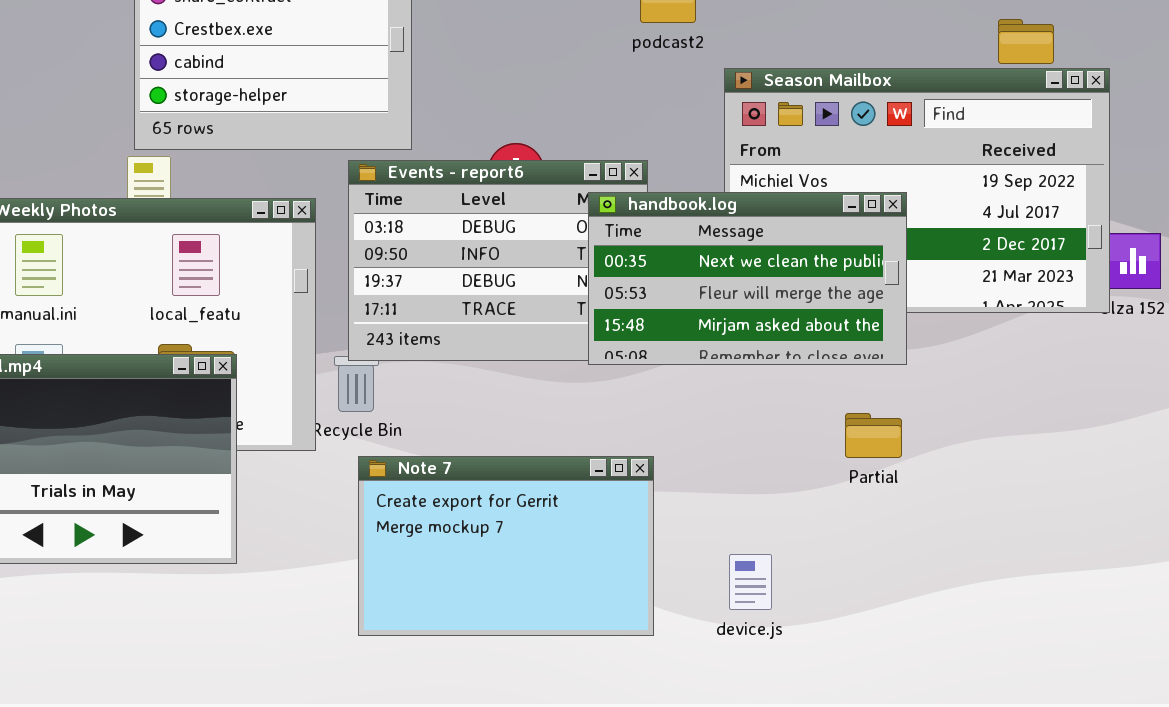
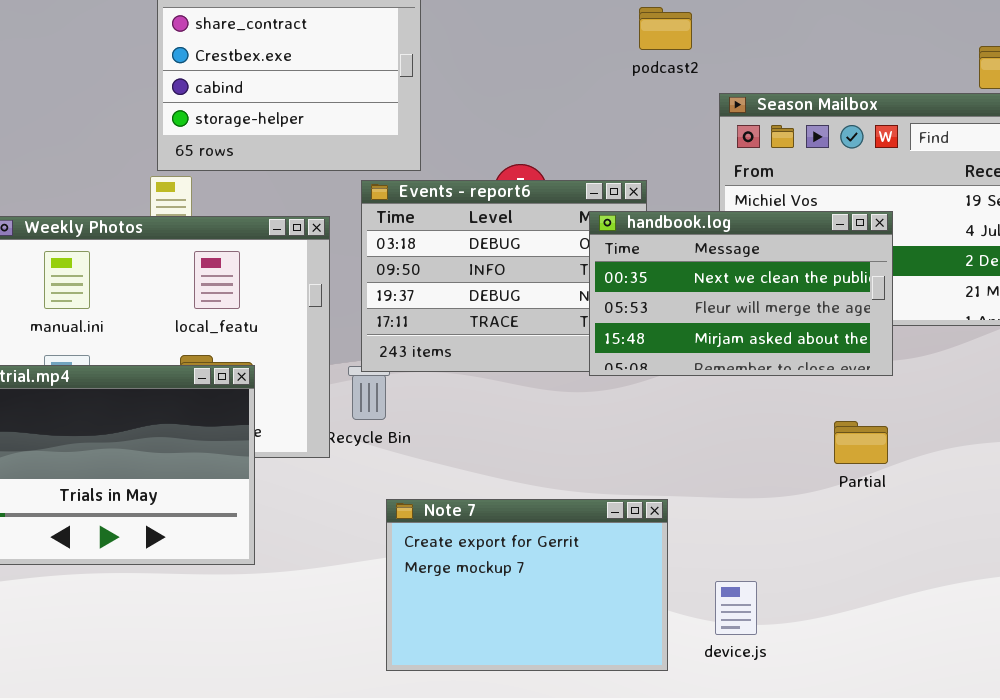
Note 7: [358,456,654,636] -> [386,499,668,671], moved
device.js: [729,554,772,610] -> [715,581,757,635], moved

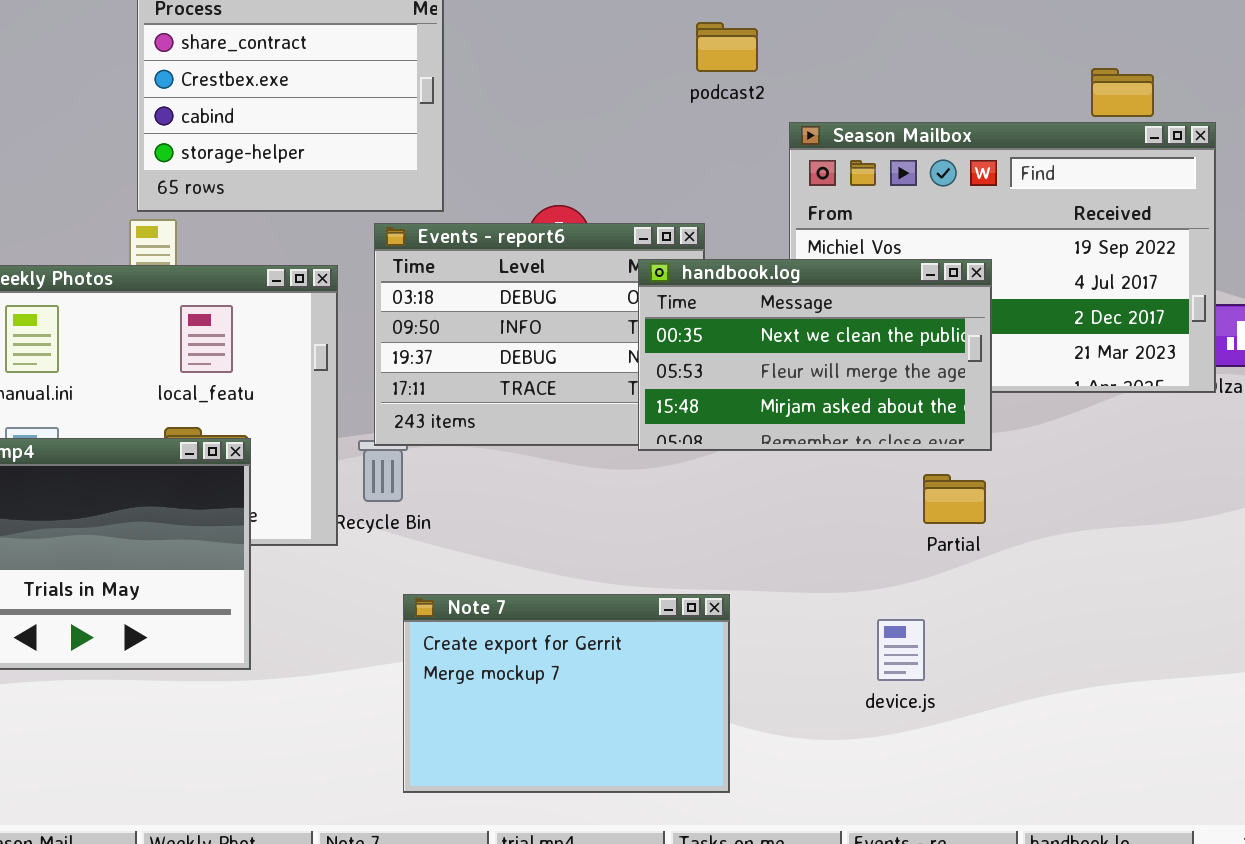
Partial: [834,421,888,464] -> [923,474,986,524], moved
device.js: [715,581,757,635] -> [877,619,925,681], moved

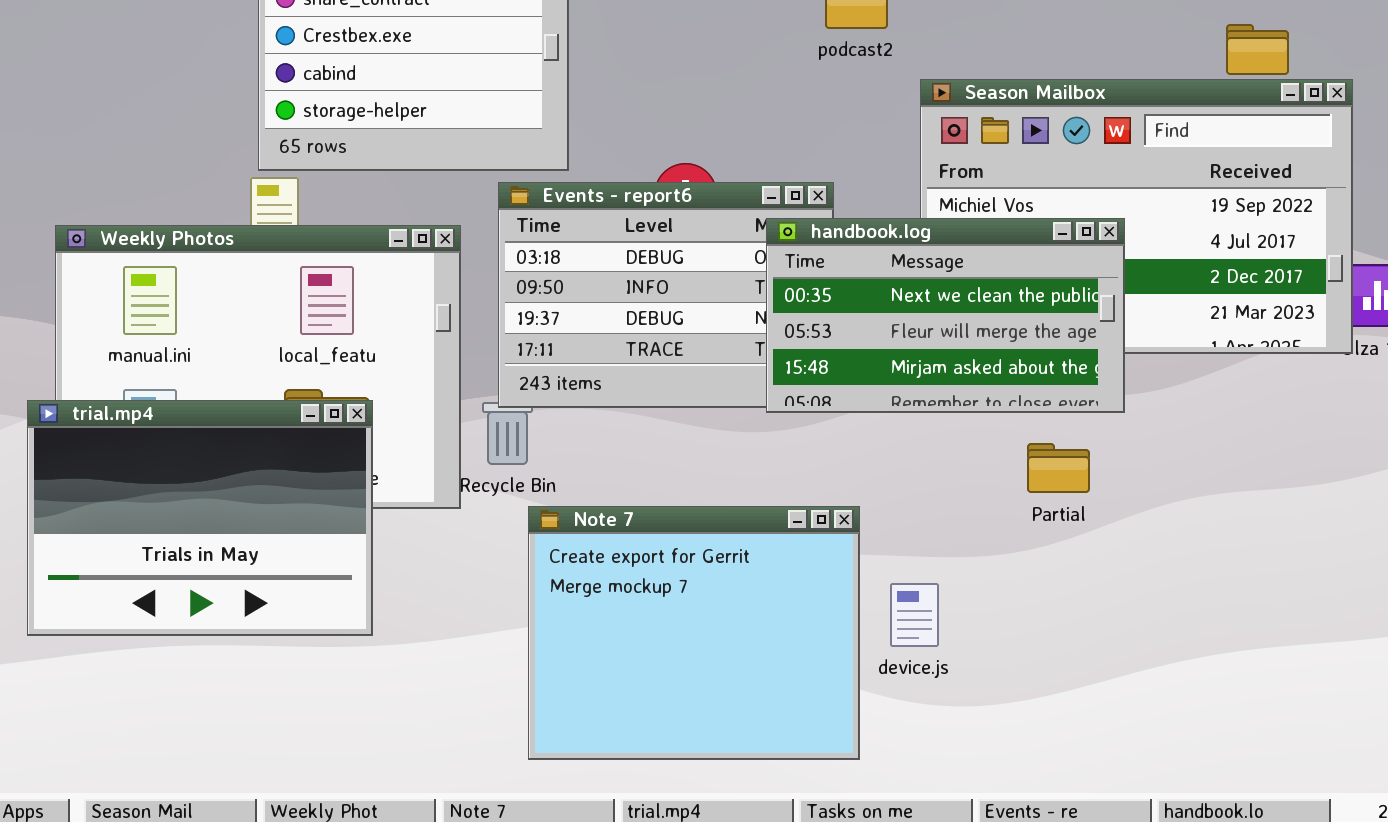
Partial: [923,474,986,524] -> [1027,443,1090,493], moved
Note 7: [403,594,730,793] -> [528,506,860,760], resized
device.js: [877,619,925,681] -> [890,583,939,647], moved

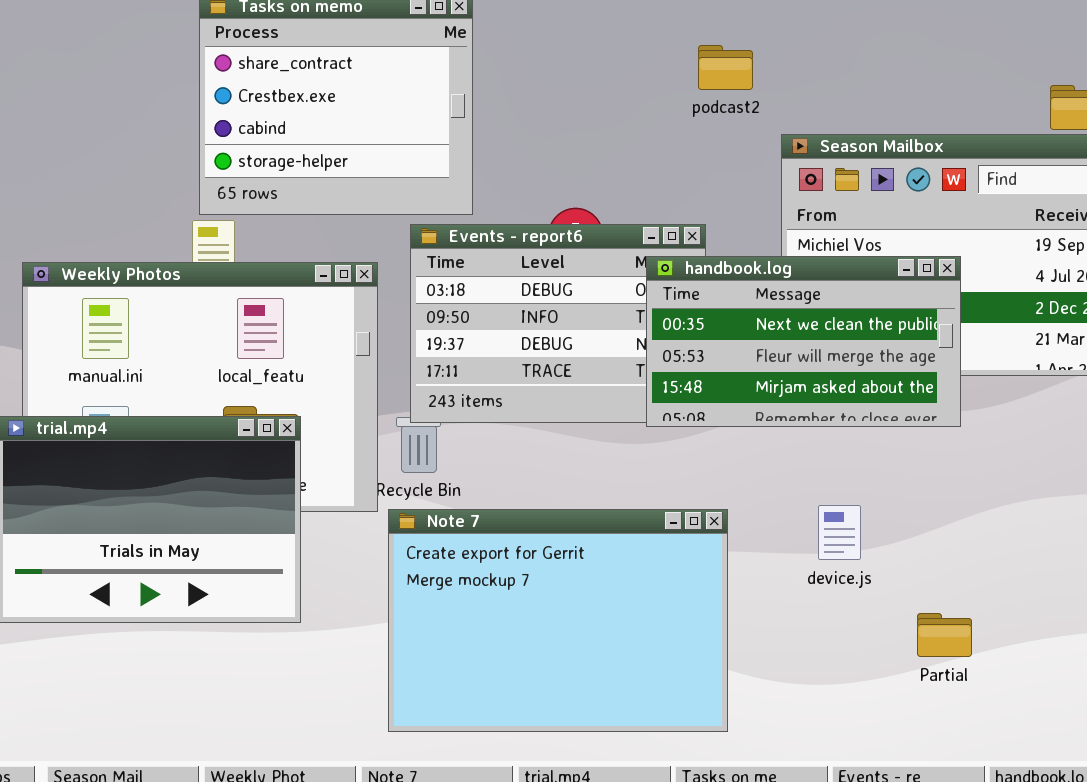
Partial: [1027,443,1090,493] -> [917,613,972,657], moved
Note 7: [528,506,860,760] -> [388,509,728,732], resized
device.js: [890,583,939,647] -> [818,505,861,560], moved

